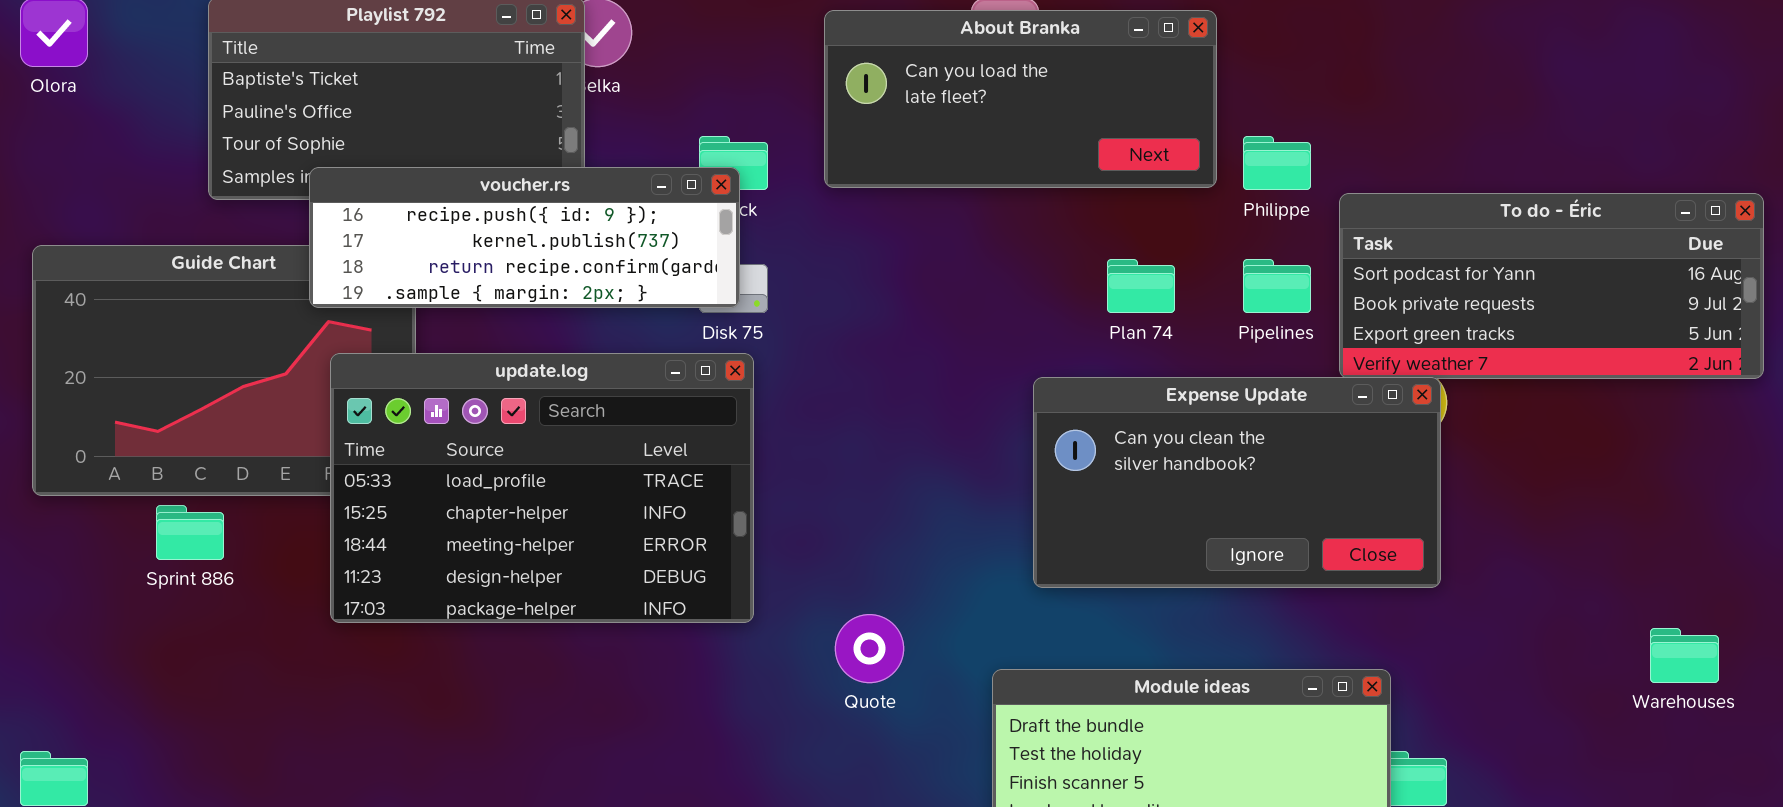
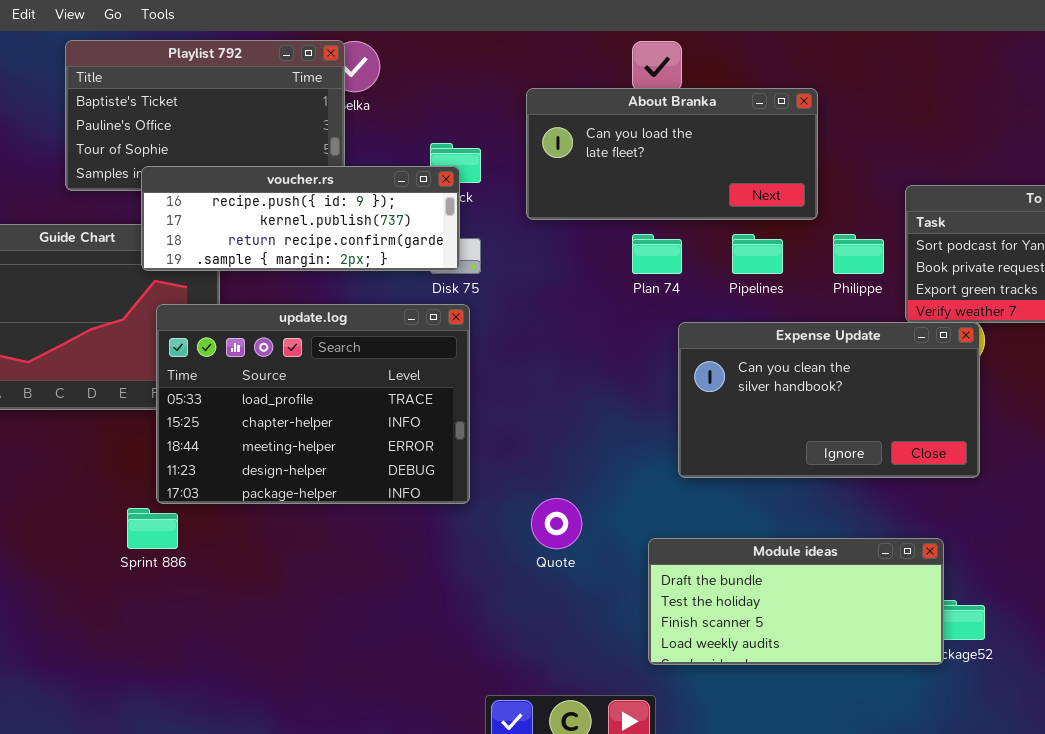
About Branka: [824,10,1217,188] -> [526,88,818,220], moved
Philippe: [1243,136,1311,190] -> [833,234,884,274], moved
Plan 74: [1107,259,1175,313] -> [632,234,682,274], moved
Pipelines: [1243,259,1311,313] -> [732,234,783,274], moved
Sprint 886: [156,505,224,560] -> [127,508,178,549], moved

